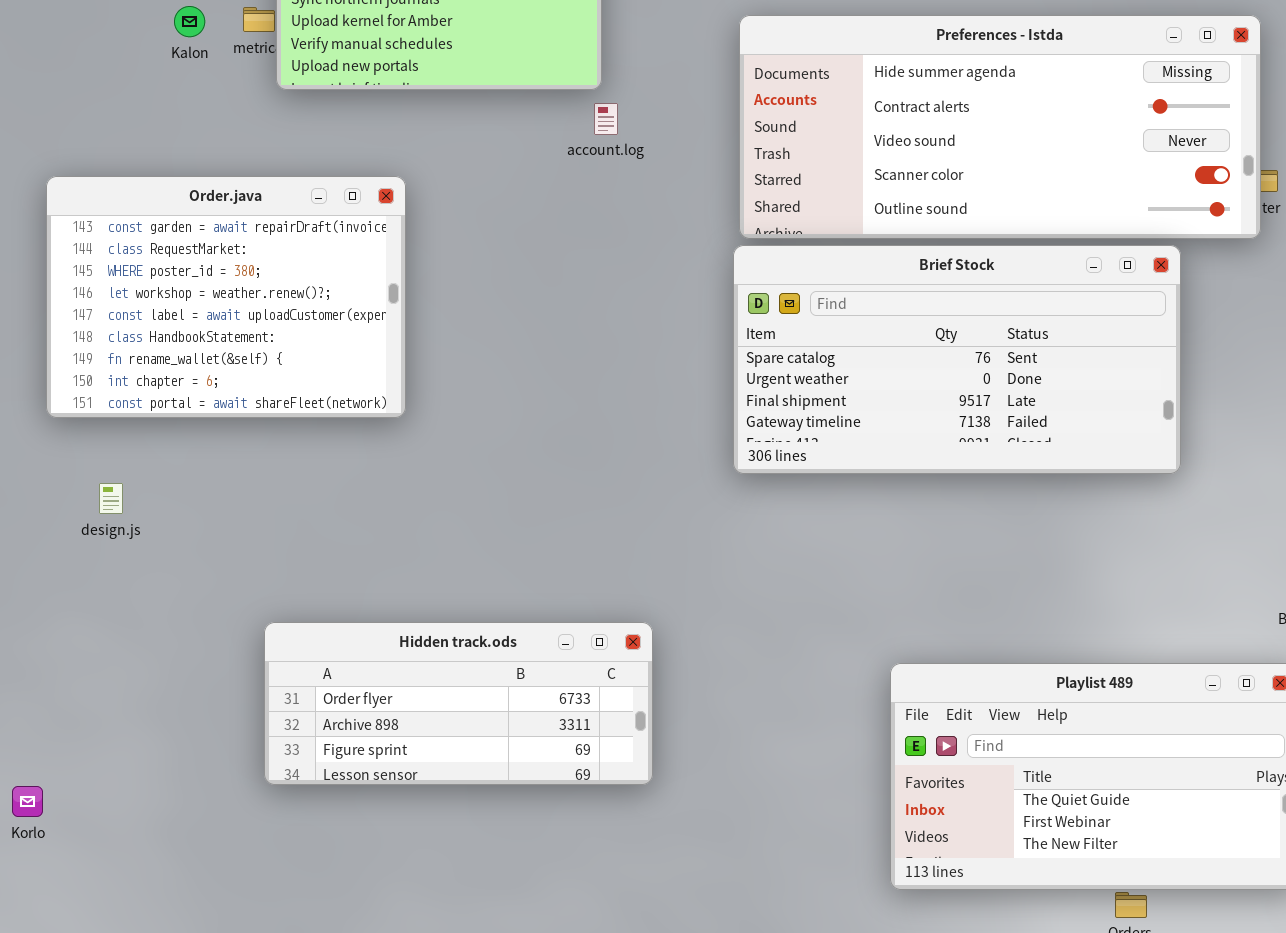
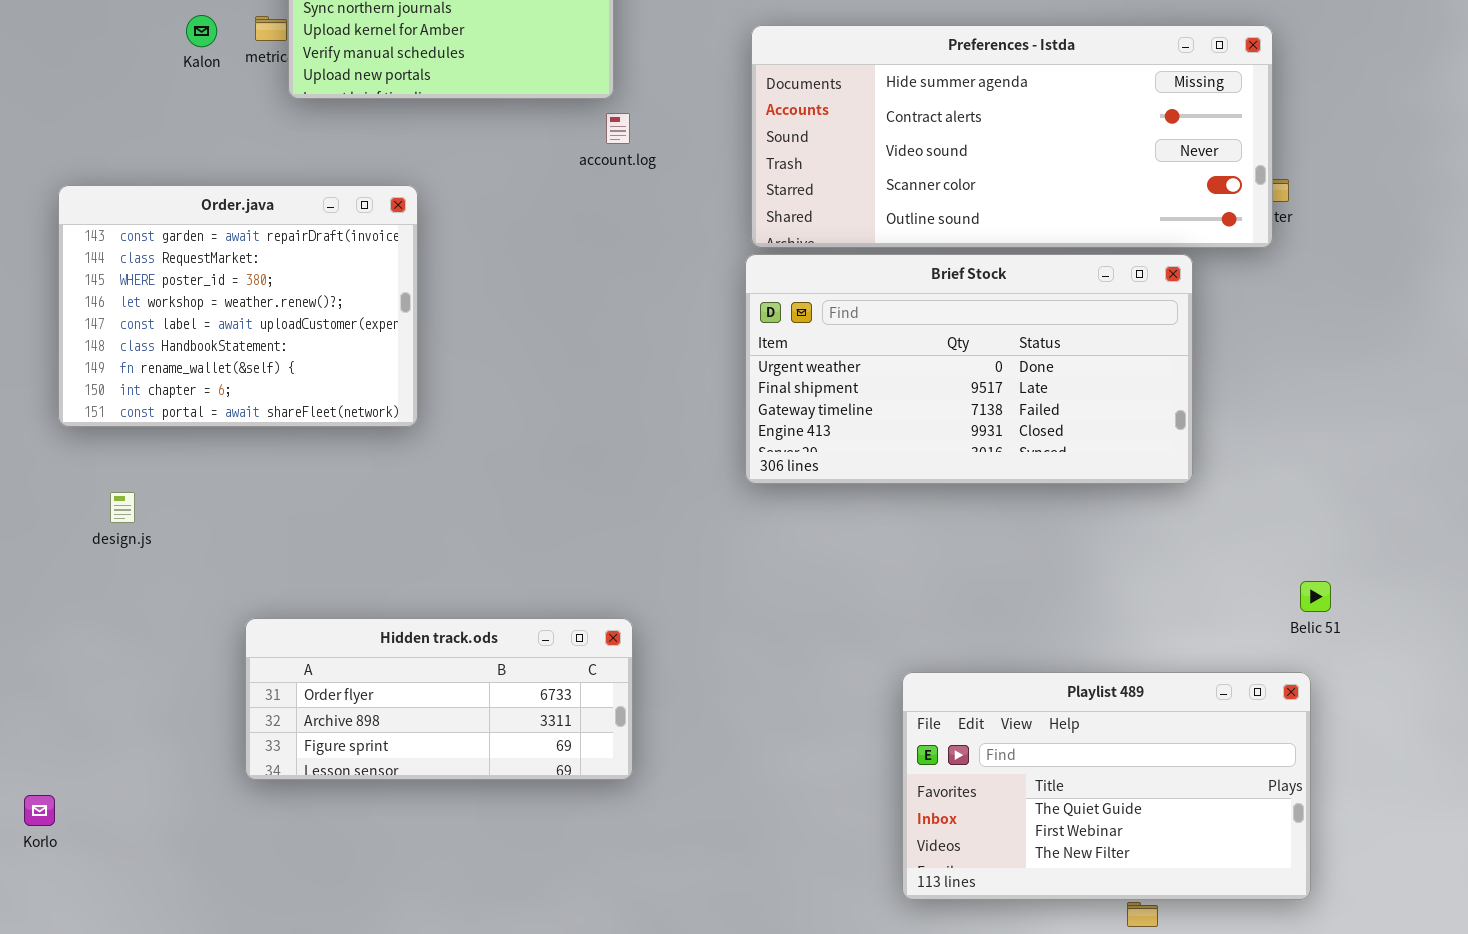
Brief Stock: [733,245,1181,474] -> [745,254,1193,484], scrolled down 1 row
Hidden track.ods: [264,622,653,785] -> [245,618,633,780], moved

